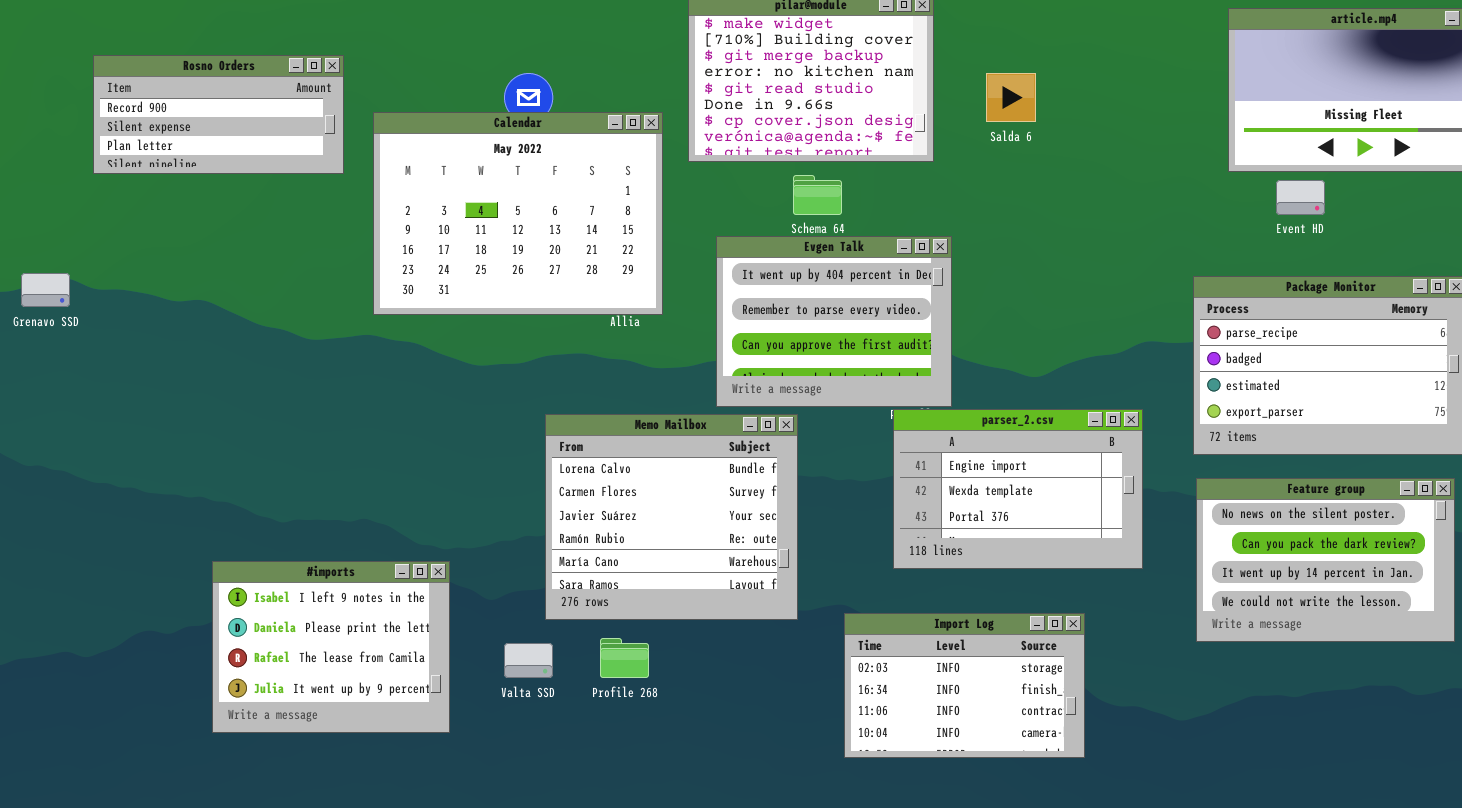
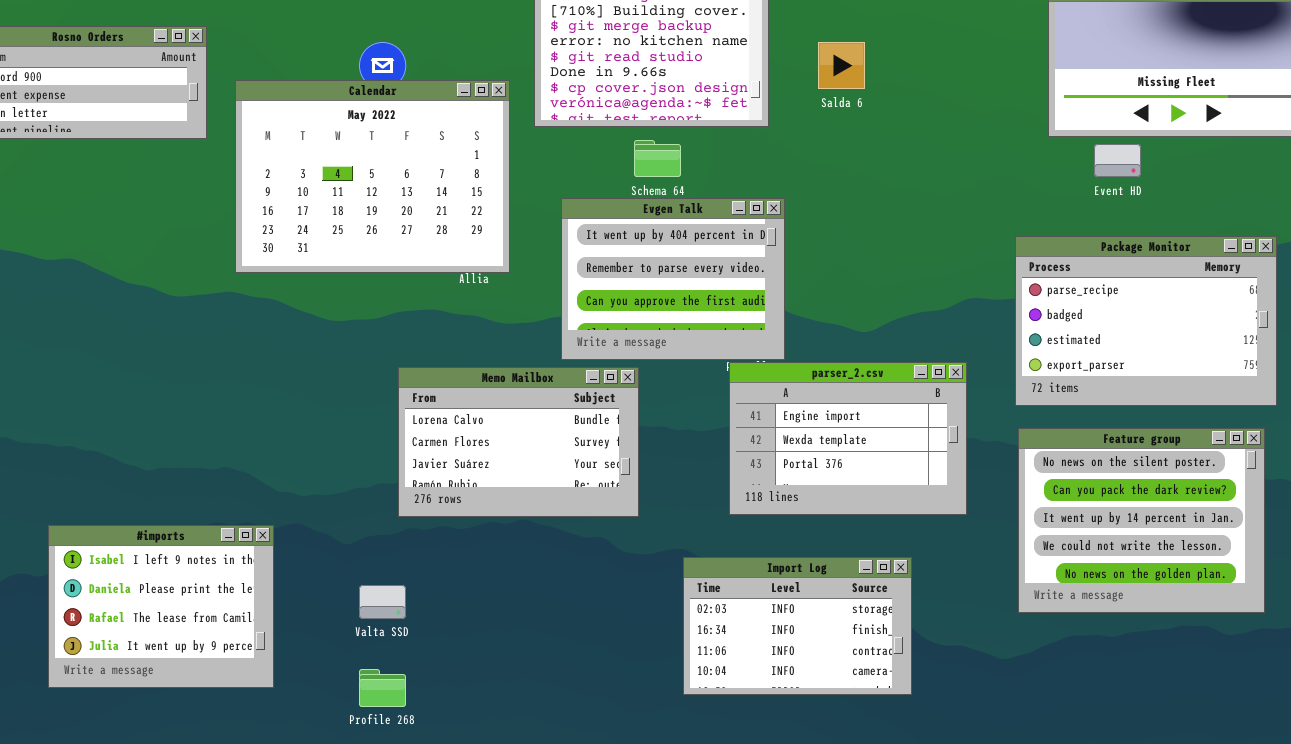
Memo Mailbox: [545,414,798,620] -> [398,367,639,517], resized
Feature group: [1196,478,1455,642] -> [1018,428,1265,613], resized
#imports: [212,561,450,733] -> [48,525,274,688], moved
Profile 268: [600,638,649,678] -> [359,669,406,707], moved

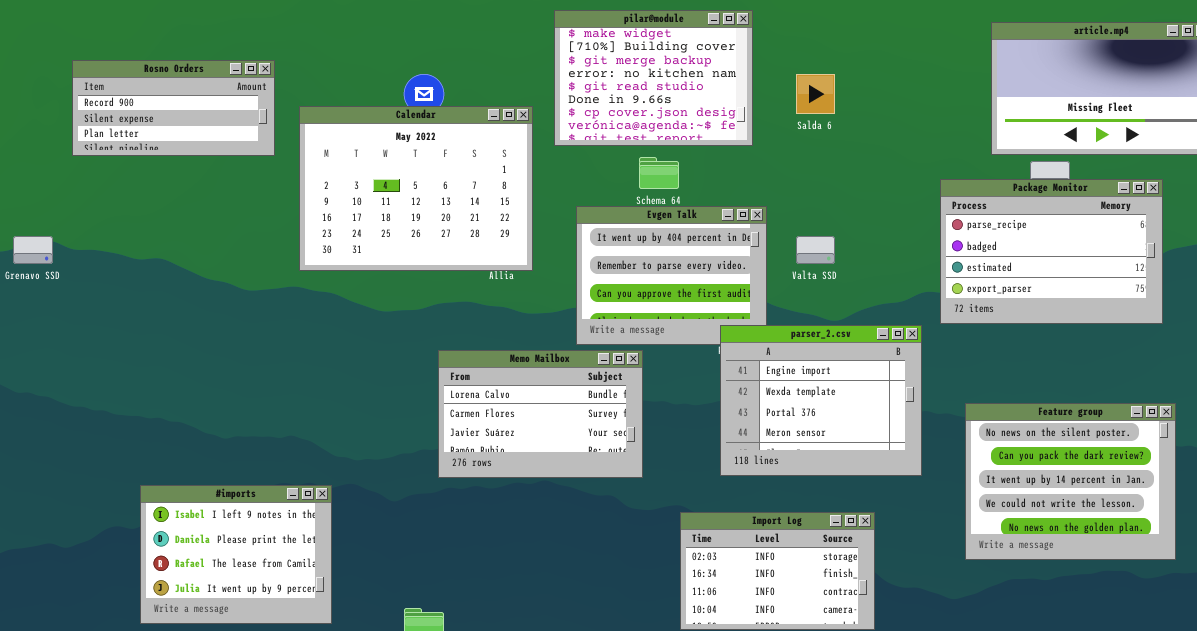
Package Monitor: [1015,236,1277,406] -> [940,179,1163,324], moved
parser_2.csv: [729,362,967,515] -> [720,325,922,476], resized
Valta SSD: [359,585,406,619] -> [796,236,835,264], moved

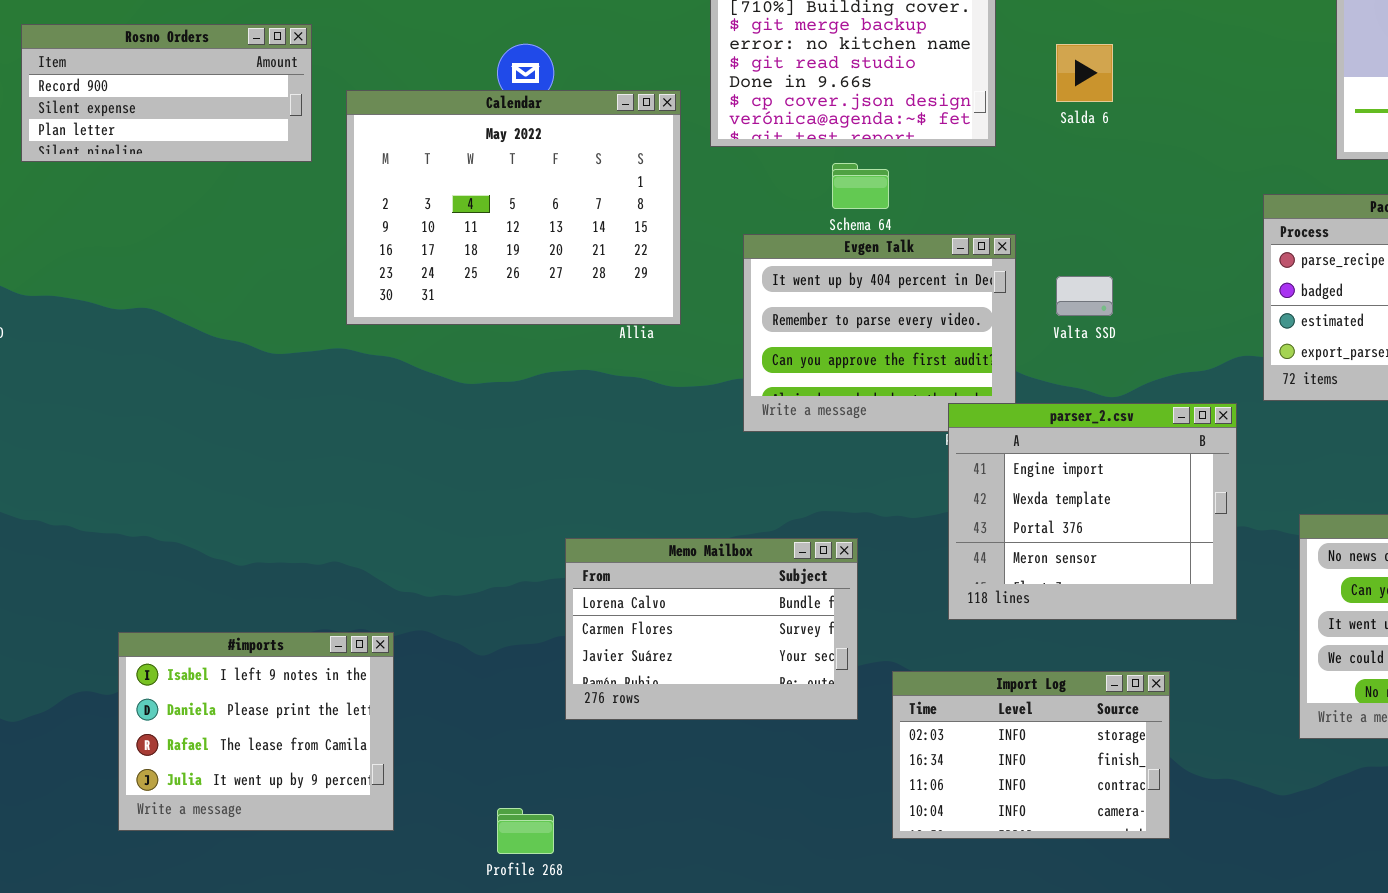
Memo Mailbox: [438,350,643,478] -> [565,538,858,720], moved

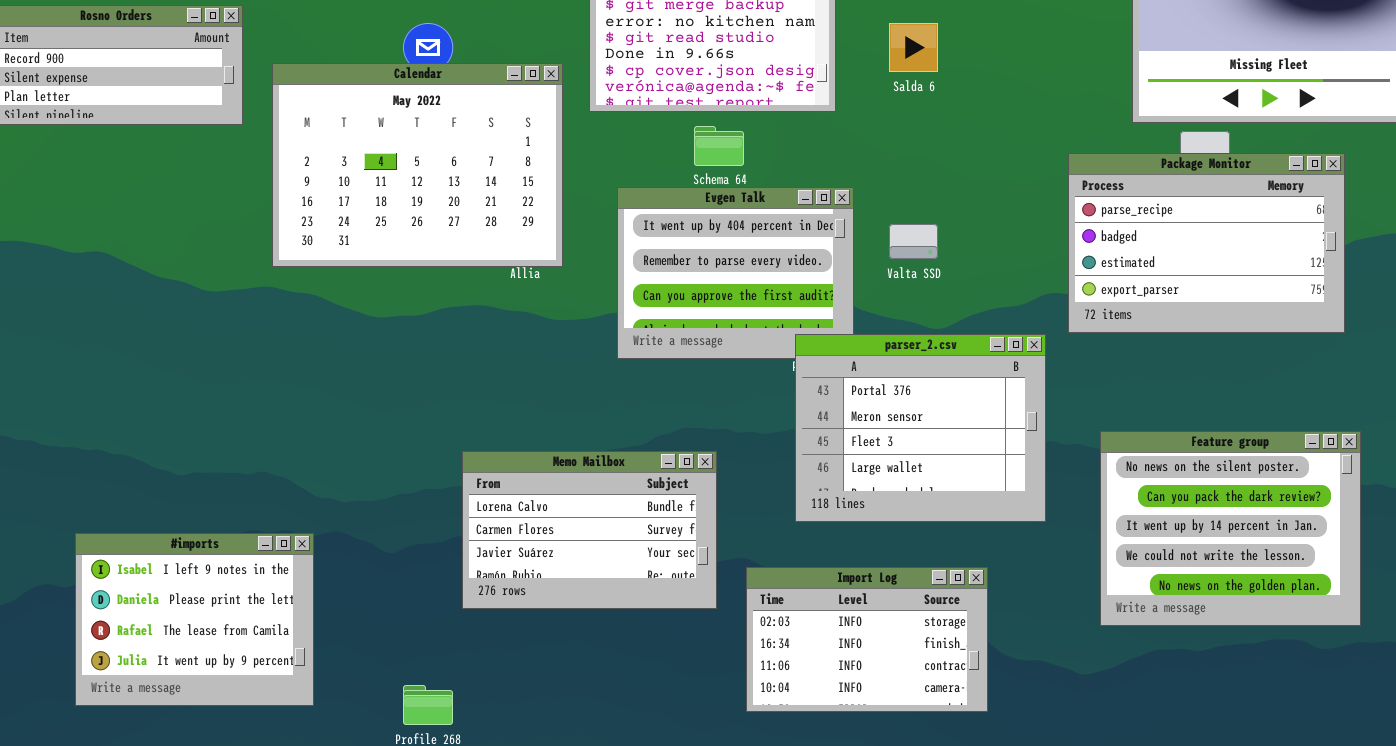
parser_2.csv: [948,403,1237,620] -> [795,334,1046,522], scrolled down 2 rows

